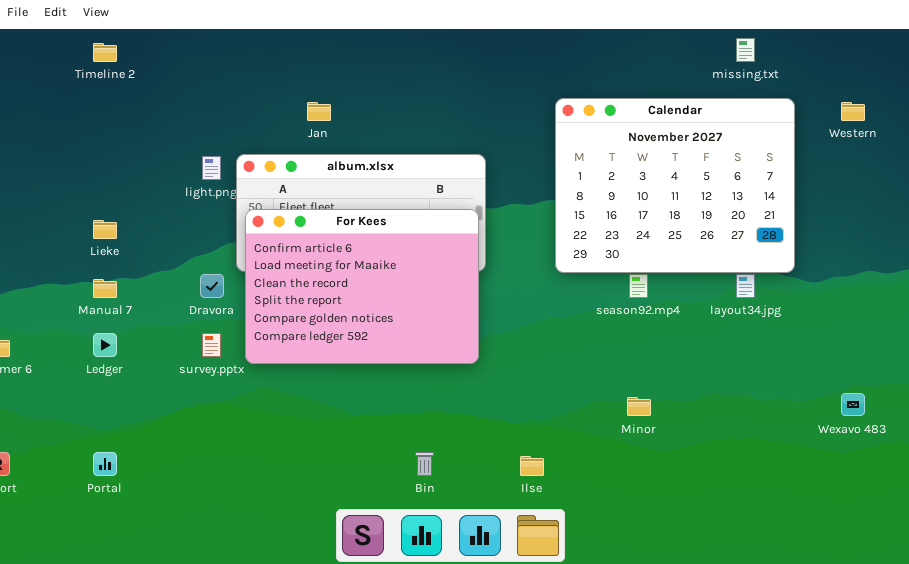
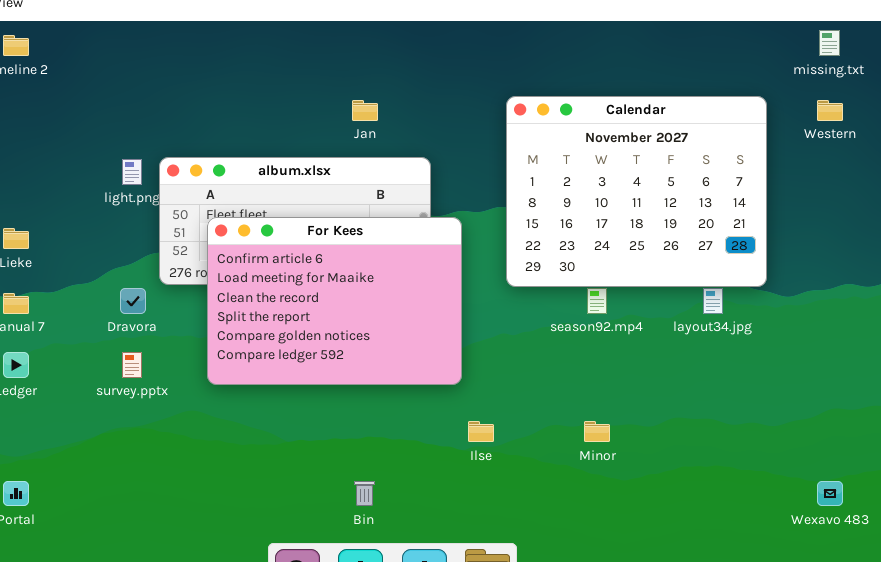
missing.txt: [736,38,755,62] -> [819,30,840,56], moved
Jan: [307,102,331,121] -> [352,100,378,121], moved
For Kees: [245,209,479,364] -> [207,217,462,385], moved
Wexavo 483: [841,393,865,416] -> [817,481,843,506], moved
Ilse: [520,456,544,476] -> [468,421,494,442], moved

